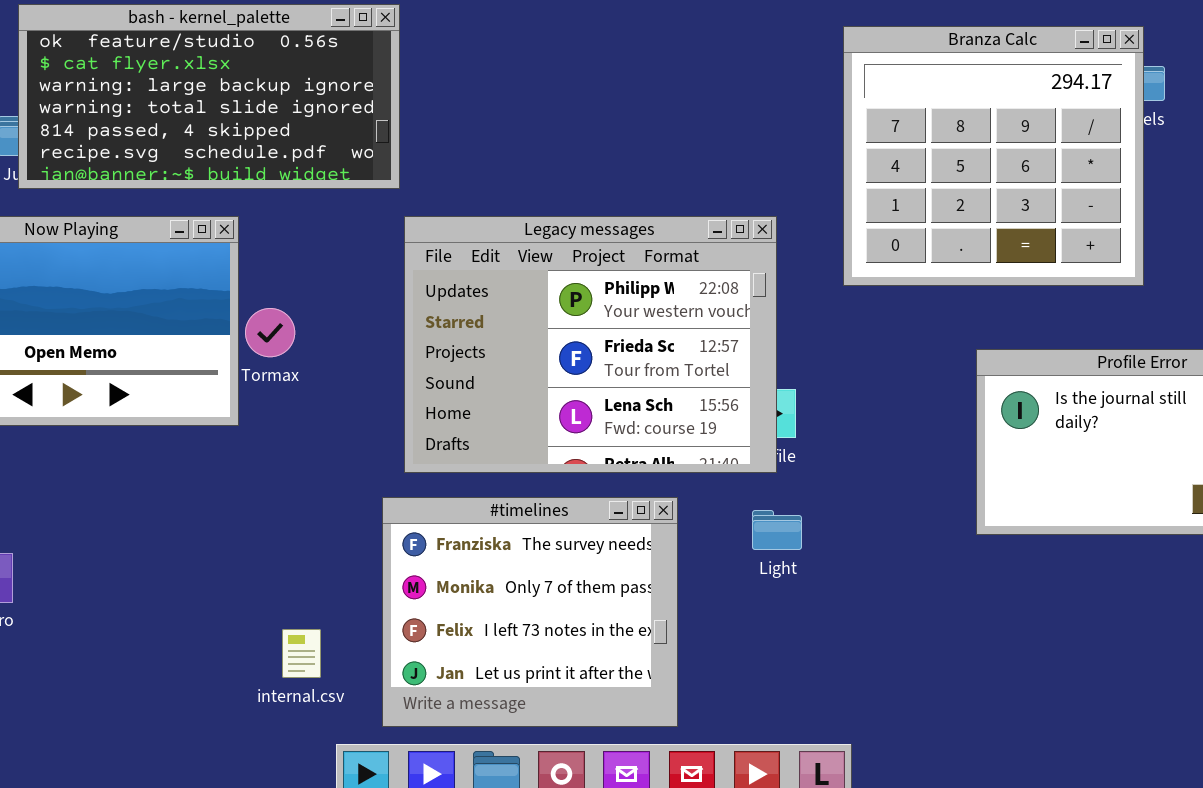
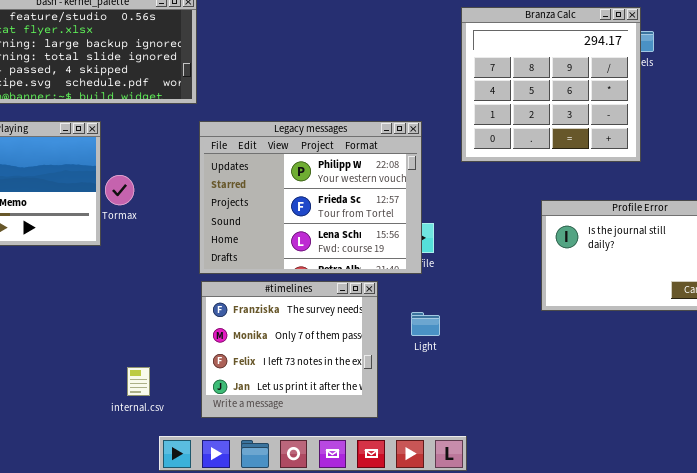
#timelines: [382,497,678,727] -> [201,281,378,418], moved
Light: [752,510,802,550] -> [411,312,440,336], moved

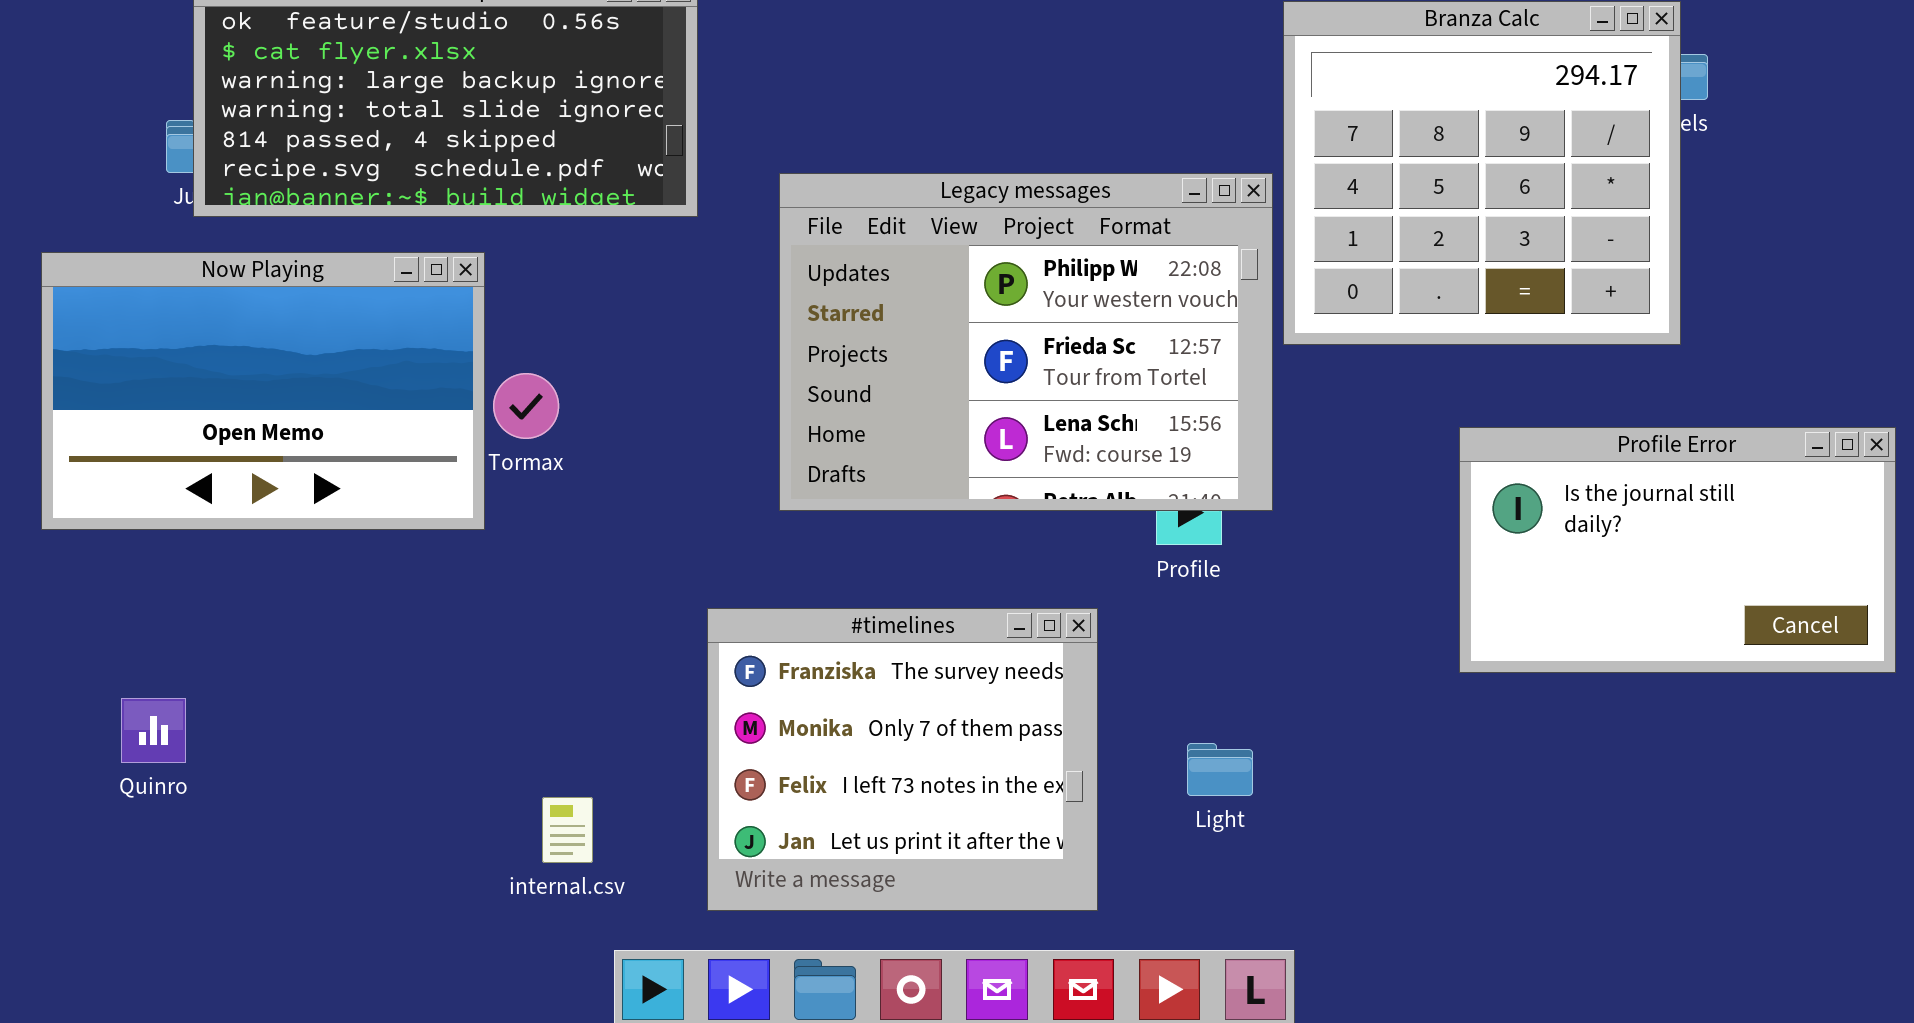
Legacy messages: [199,121,422,274] -> [779,173,1273,511], moved
Light: [411,312,440,336] -> [1187,743,1253,796], moved

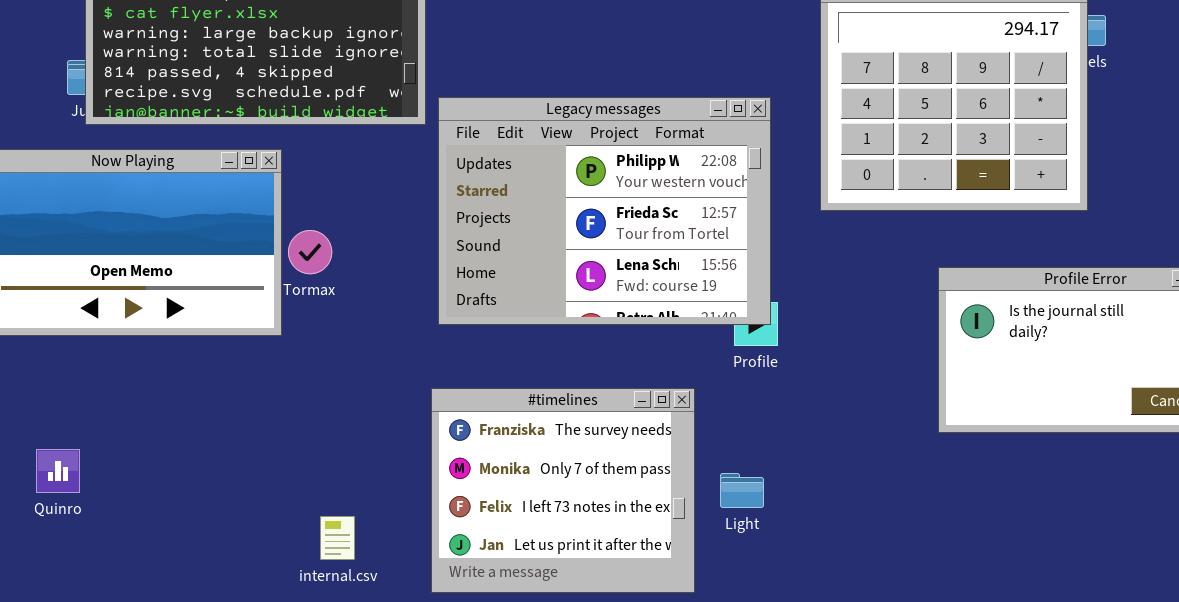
Legacy messages: [779,173,1273,511] -> [438,97,771,325], moved
Light: [1187,743,1253,796] -> [720,473,764,508], moved

